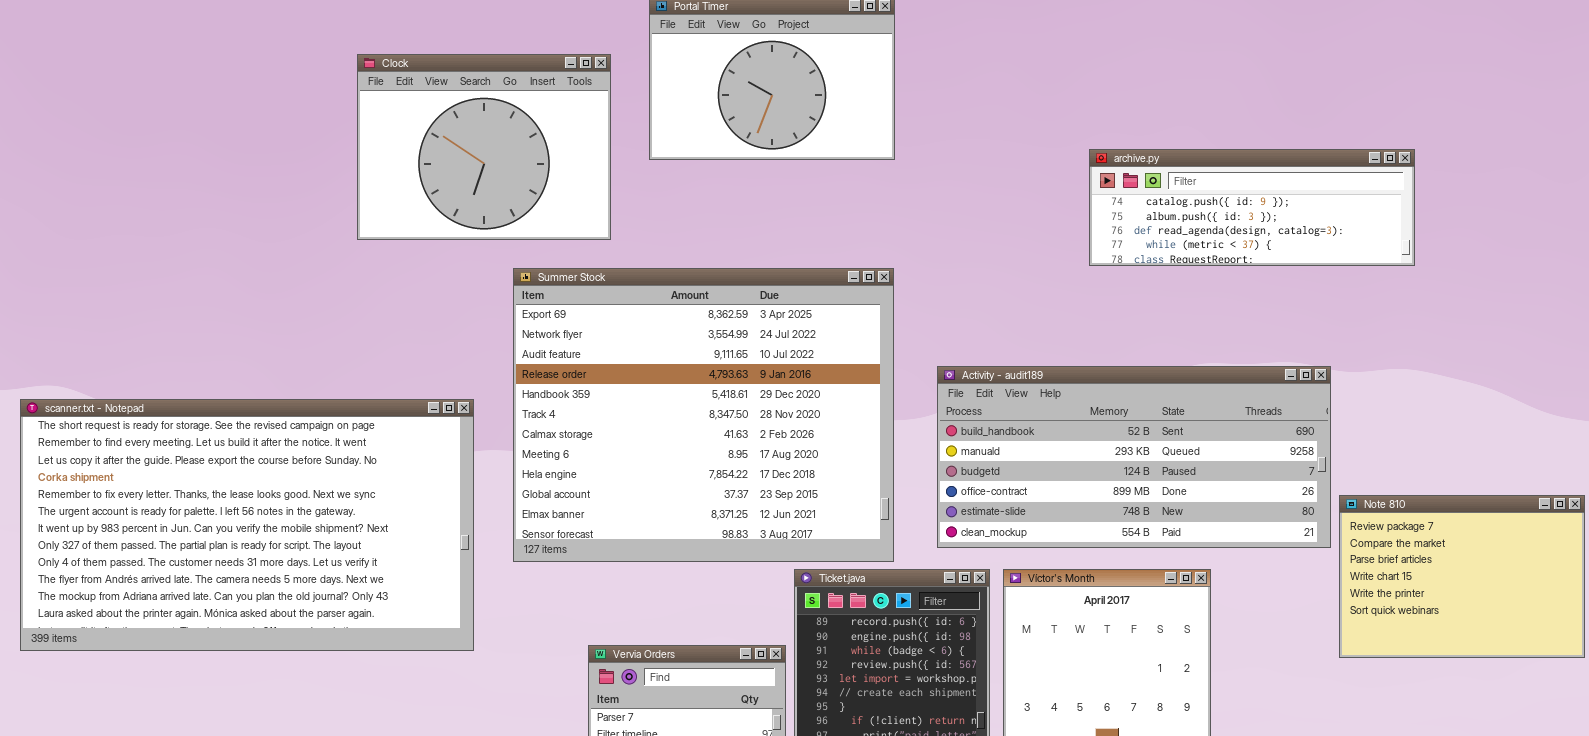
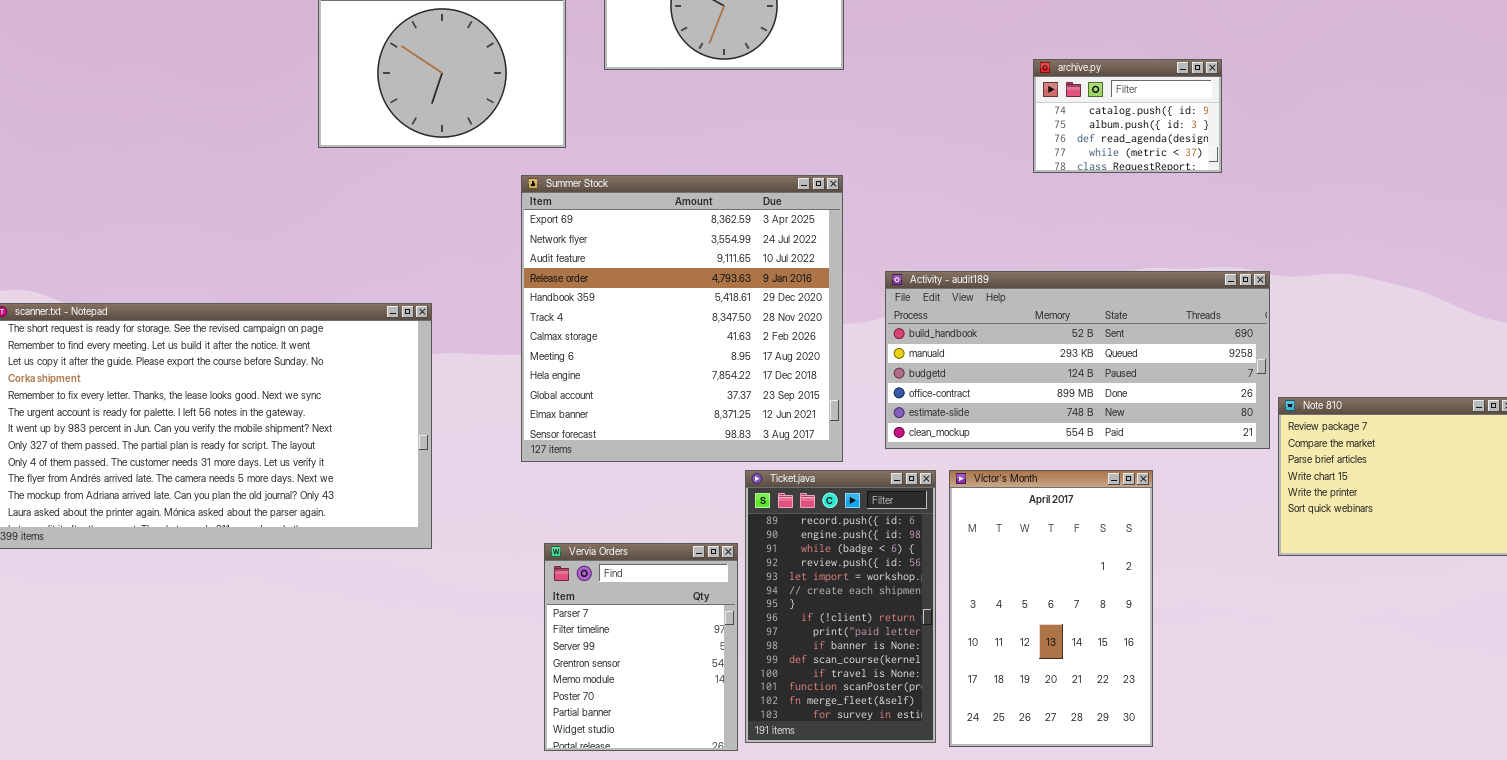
archive.py: [1089,149,1415,266] -> [1033,59,1222,173], resized
Summer Stock: [513,268,894,562] -> [521,175,843,462], resized

